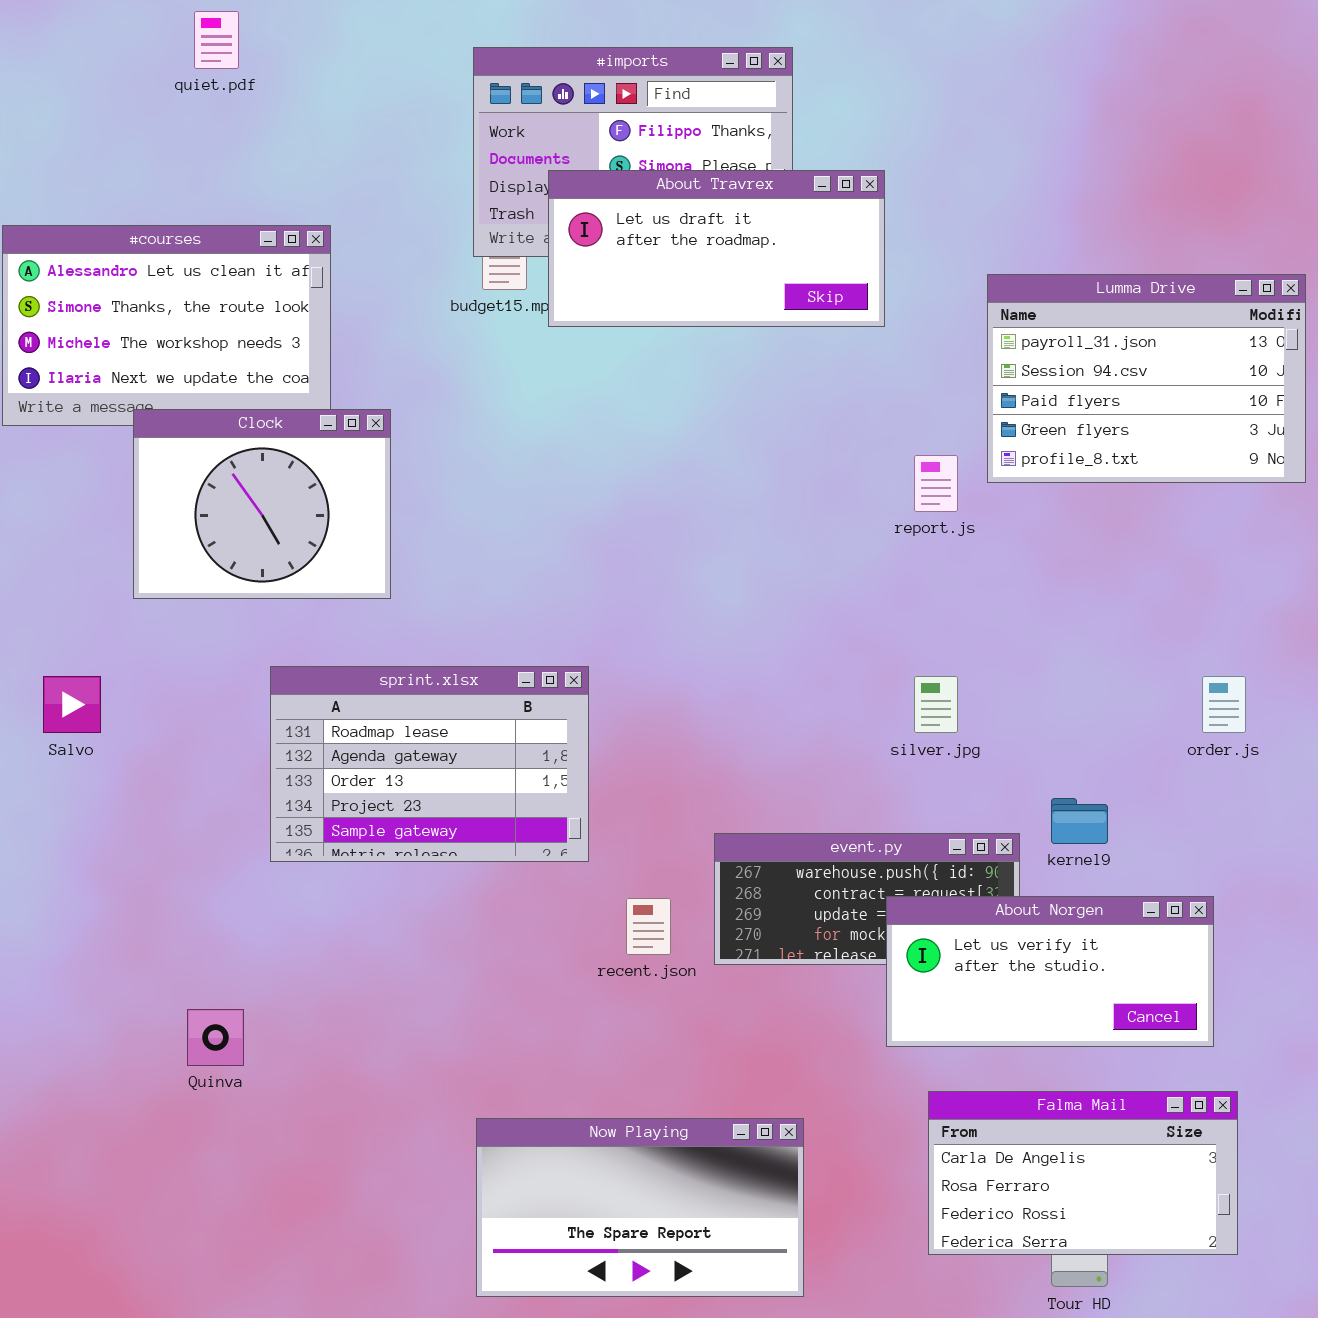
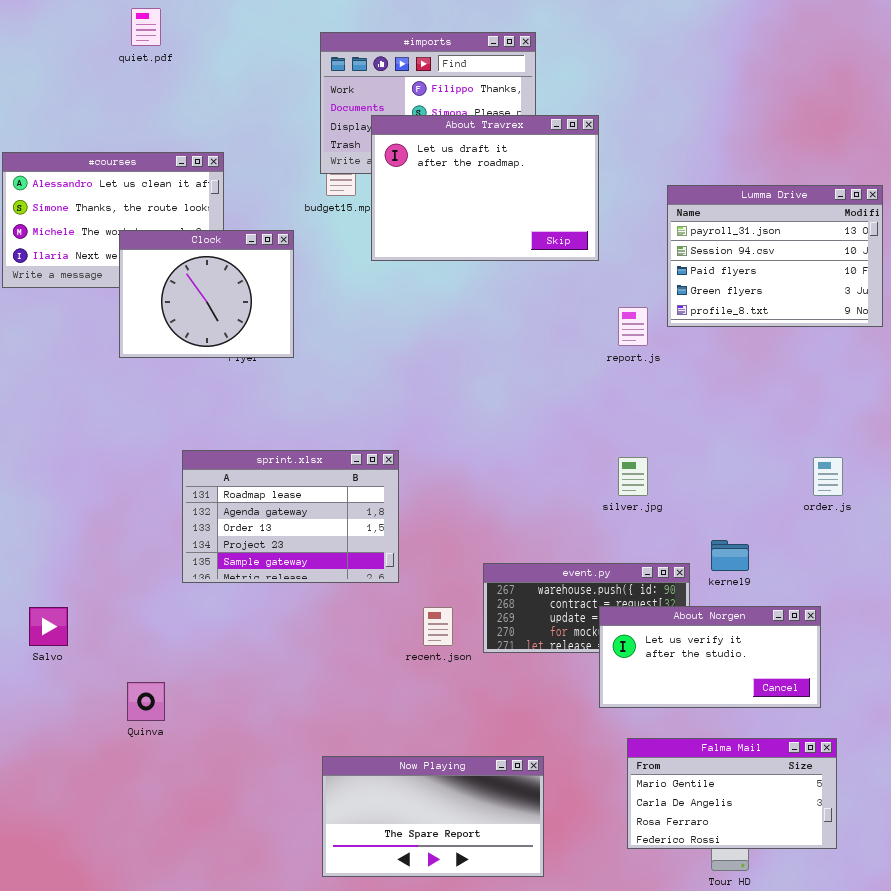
About Travrex: [548,170,885,327] -> [371,115,599,261], resized
Clock: [133,409,391,599] -> [119,230,294,358], moved
Salvo: [43,676,101,733] -> [29,607,68,646], moved
Falma Mail: [928,1091,1238,1255] -> [627,738,837,849], scrolled up 1 row

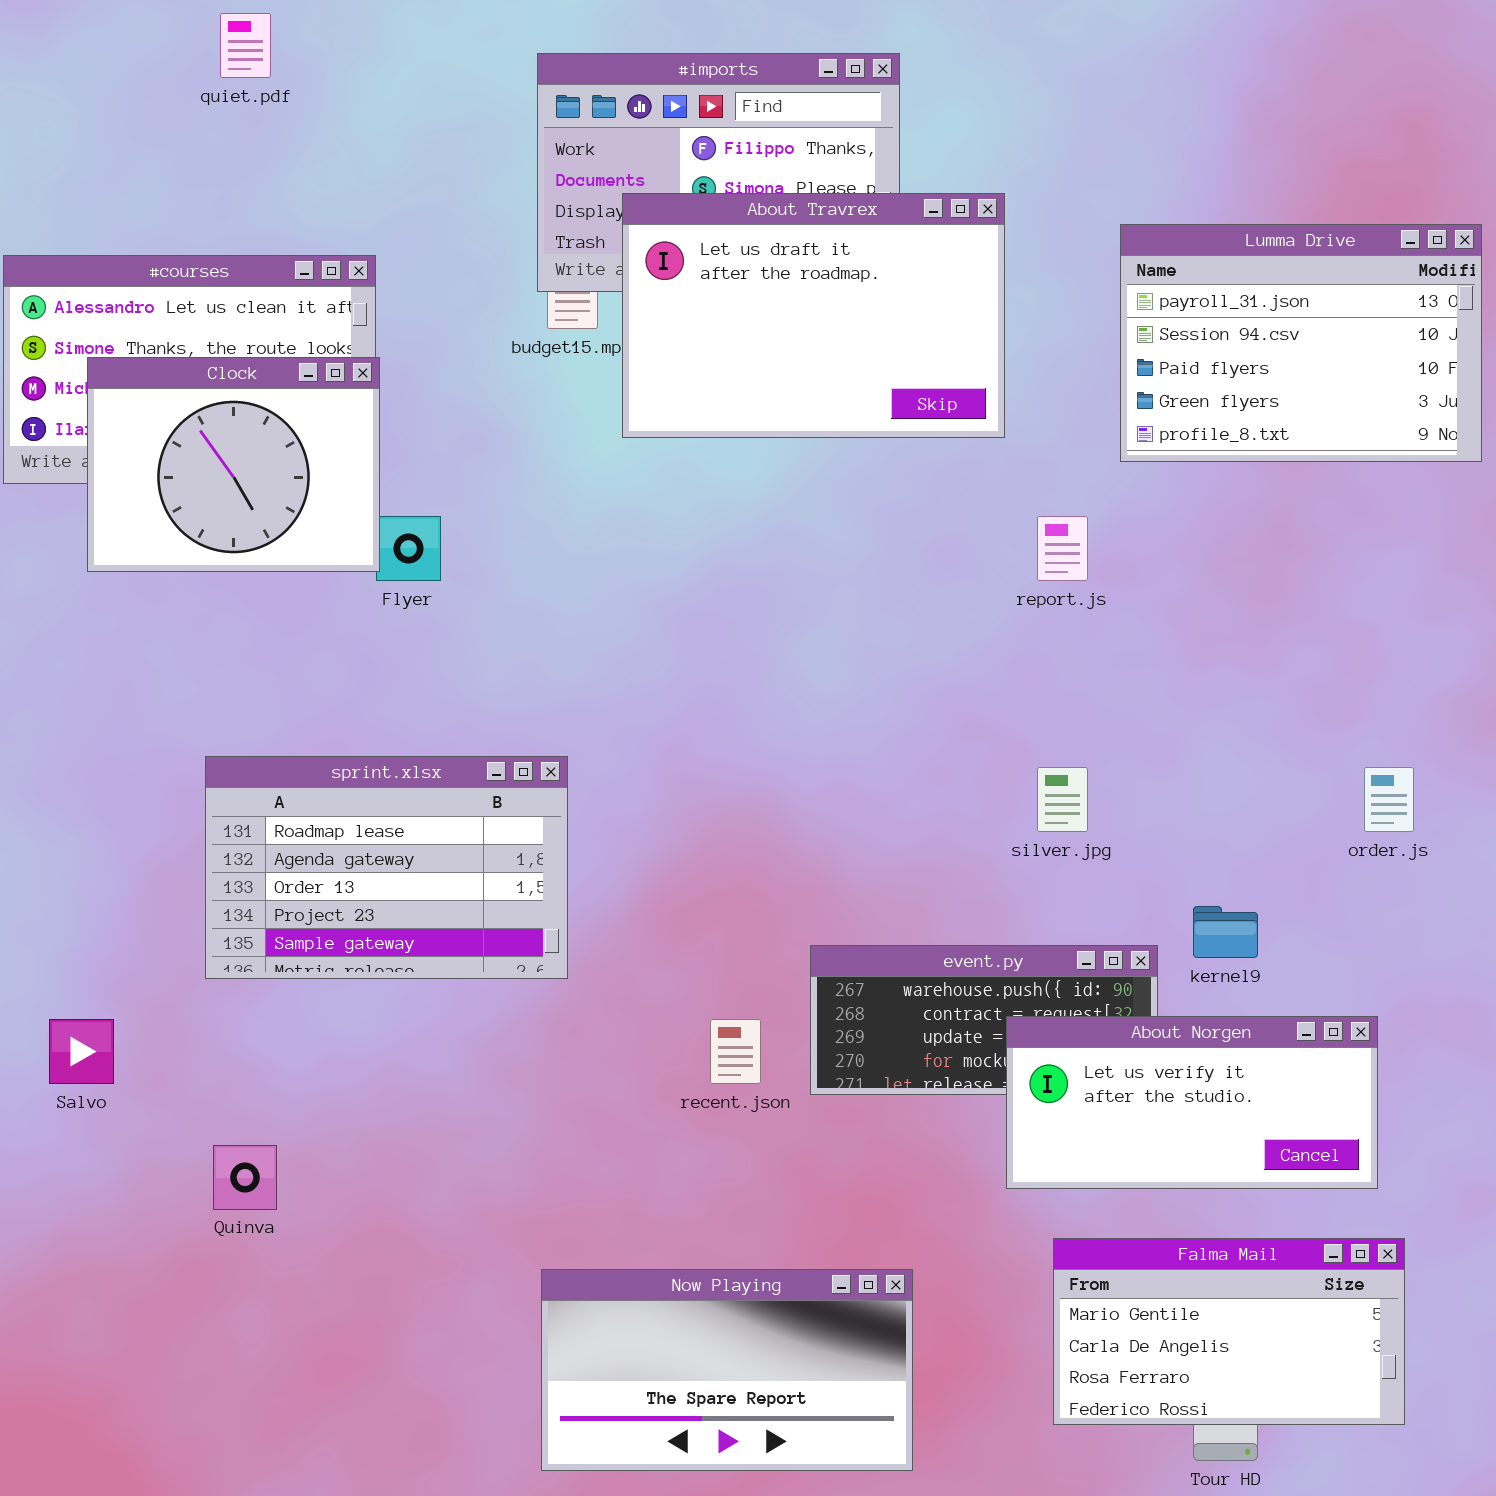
Lumma Drive: [667,185,883,327] -> [1120,224,1482,462], moved
Clock: [119,230,294,358] -> [87,357,380,572], moved
sprint.xlsx: [182,450,399,583] -> [205,756,568,979], moved

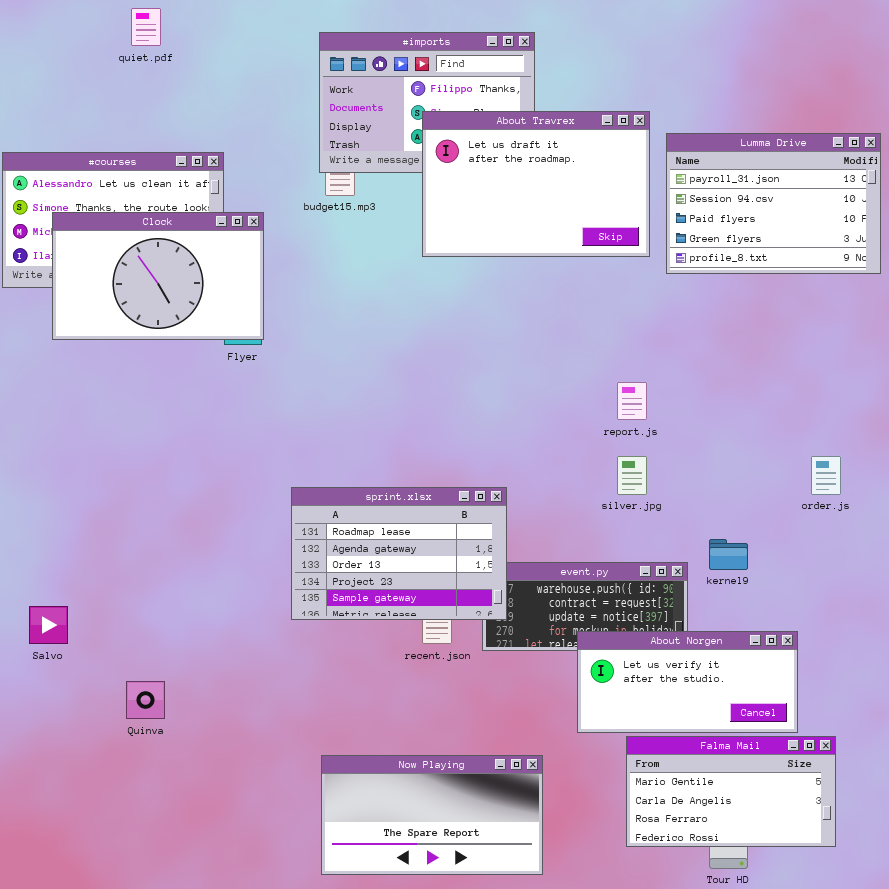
About Travrex: [622,193,1005,438] -> [422,111,650,257], moved
Clock: [87,357,380,572] -> [52,212,264,340], resized
report.js: [1037,516,1088,581] -> [617,382,647,420], moved
sprint.xlsx: [205,756,568,979] -> [291,487,507,620], moved
About Norgen: [1006,1016,1378,1189] -> [577,631,798,733], moved

